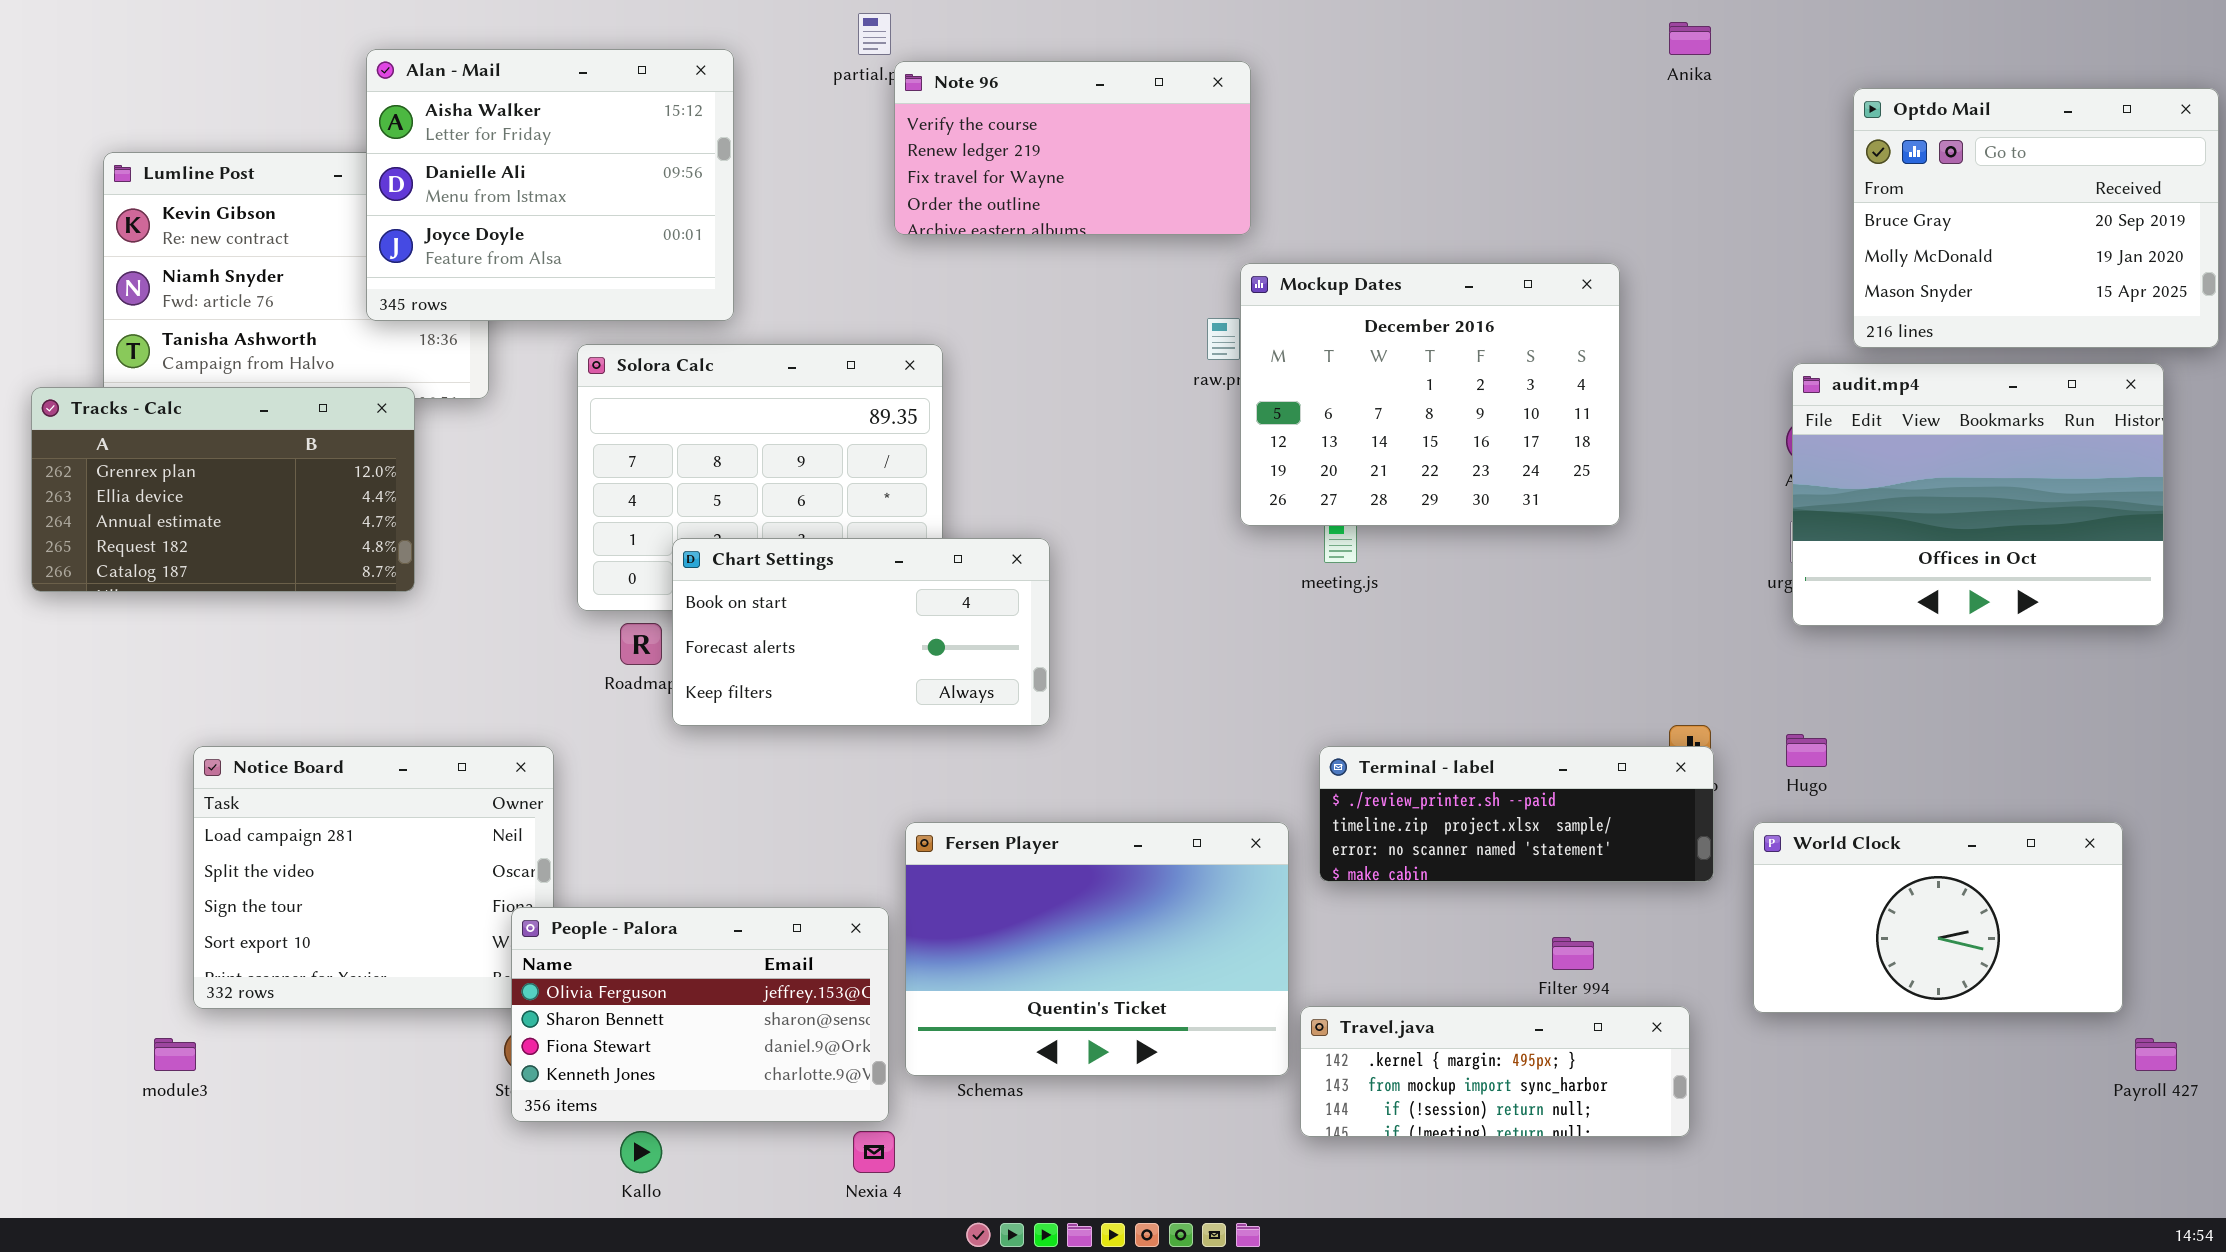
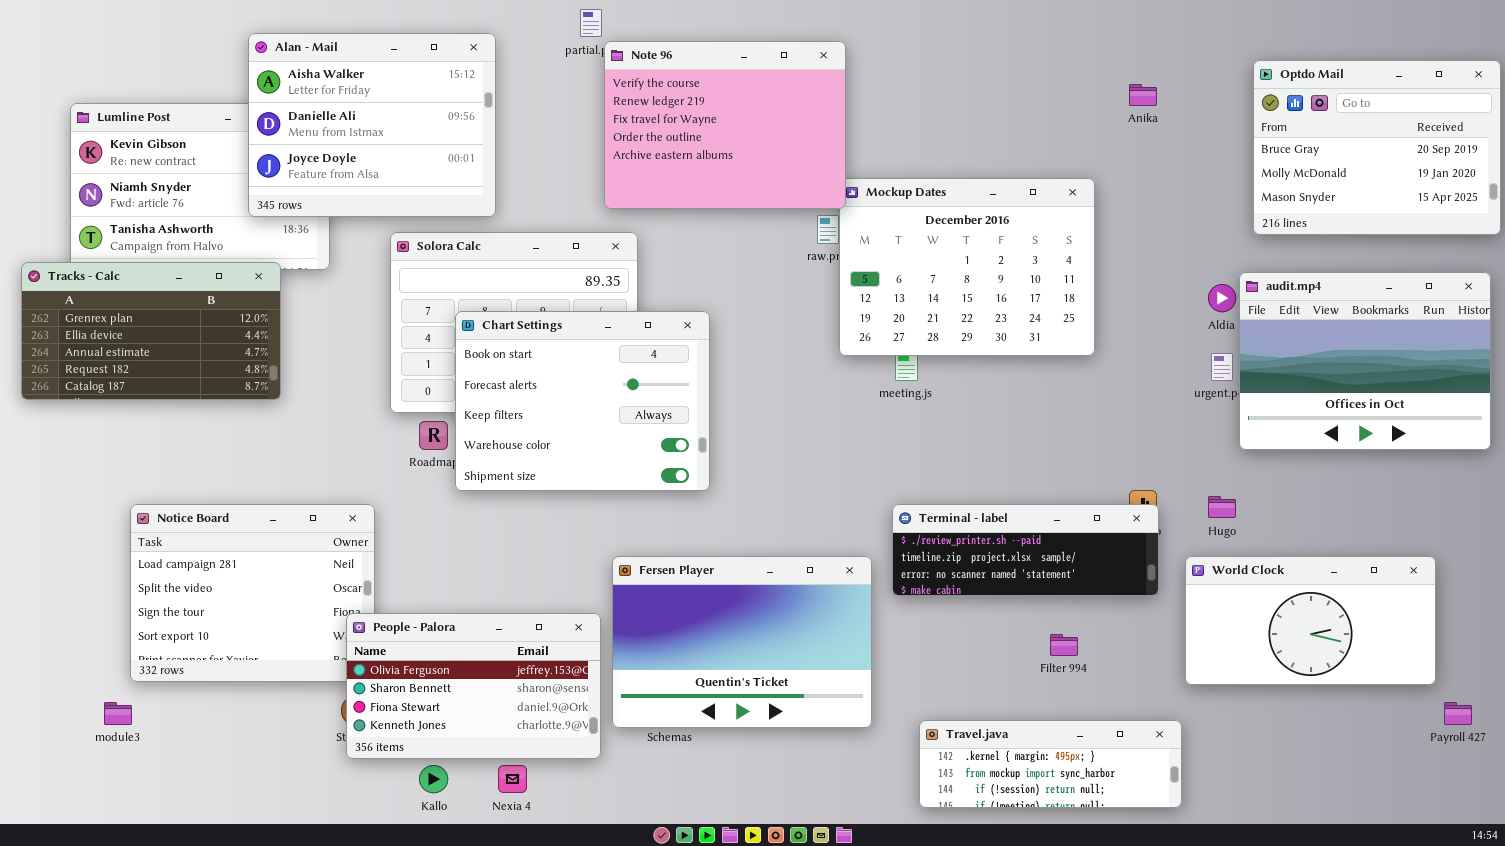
Anika: [1669,22,1711,55] -> [1129,84,1157,106], moved
Note 96: [894,61,1251,235] -> [604,41,846,209], resized
audit.mp4: [1792,363,2164,626] -> [1239,272,1491,450], moved
Chart Settings: [672,538,1050,726] -> [455,311,710,491], resized
Travel.java: [1300,1006,1690,1137] -> [919,720,1182,808], moved
Nexia 4: [853,1131,895,1173] -> [498,765,527,793], moved

